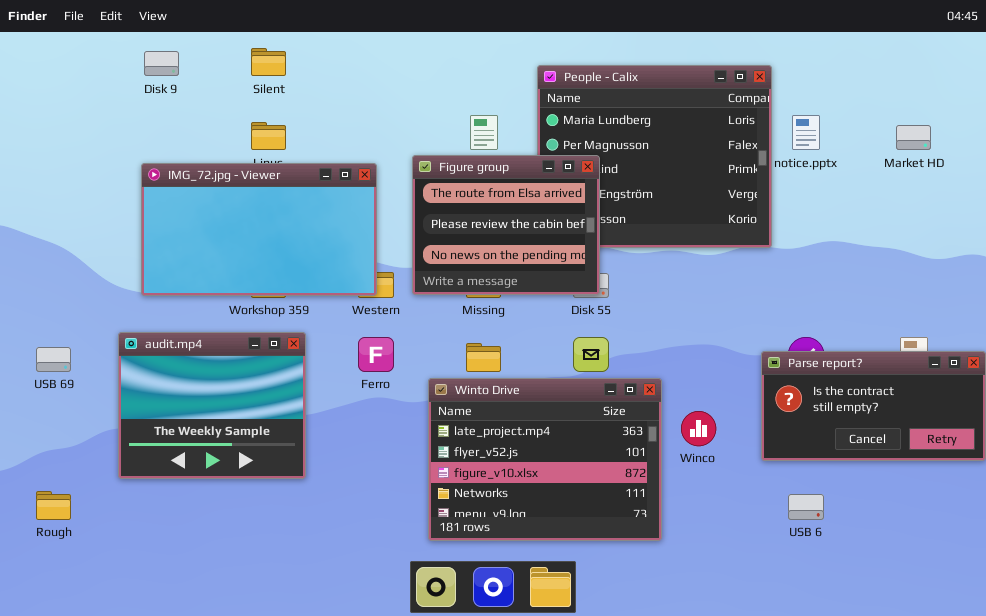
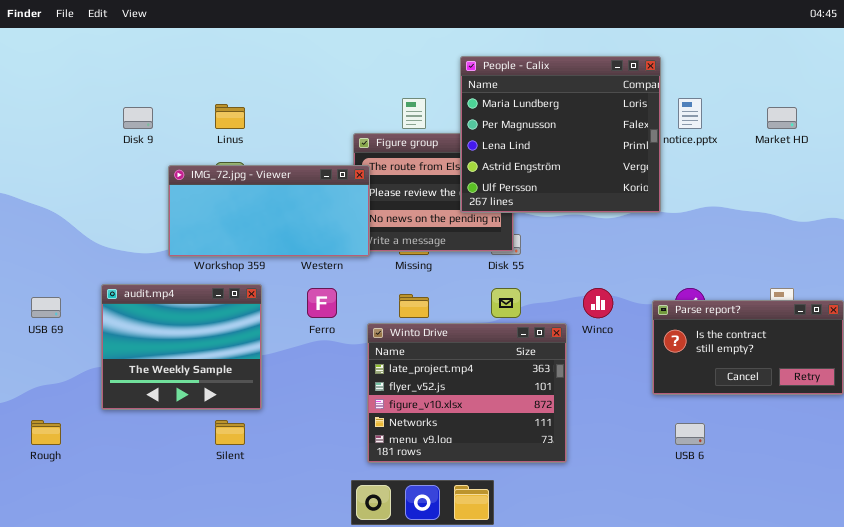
Silent: [251,48,286,76] -> [215,420,245,445], moved
Disk 9: [144,51,179,76] -> [123,107,153,129], moved
People - Calix: [537,65,772,248] -> [460,56,661,213], raised
IMG_72.jpg - Viewer: [141,163,377,296] -> [168,165,370,257], moved, resized
Winco: [681,411,716,446] -> [583,288,613,318], moved

